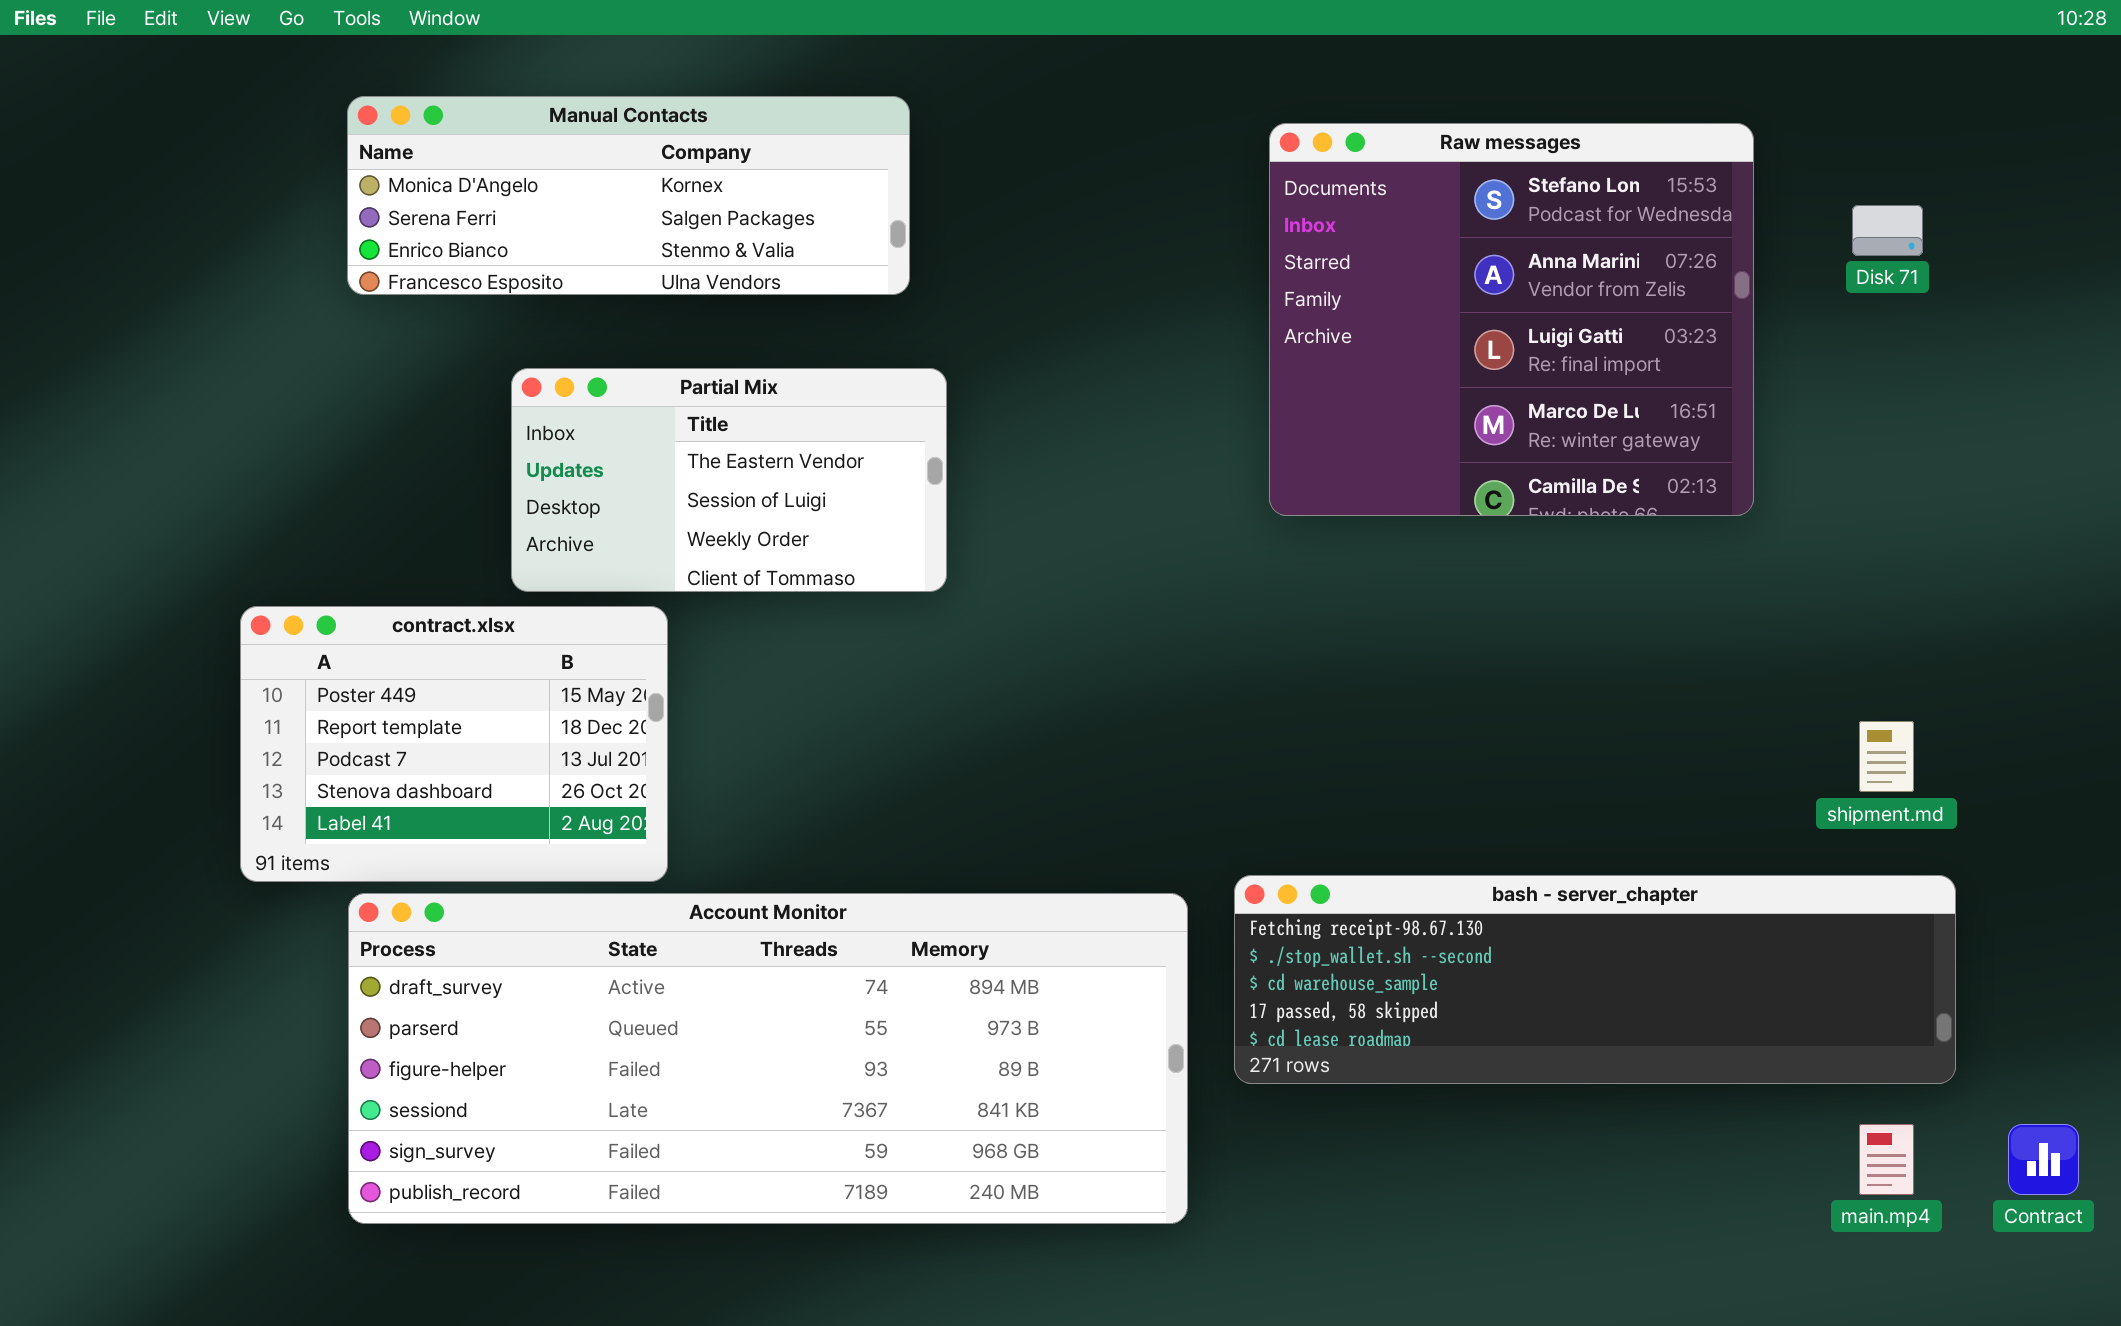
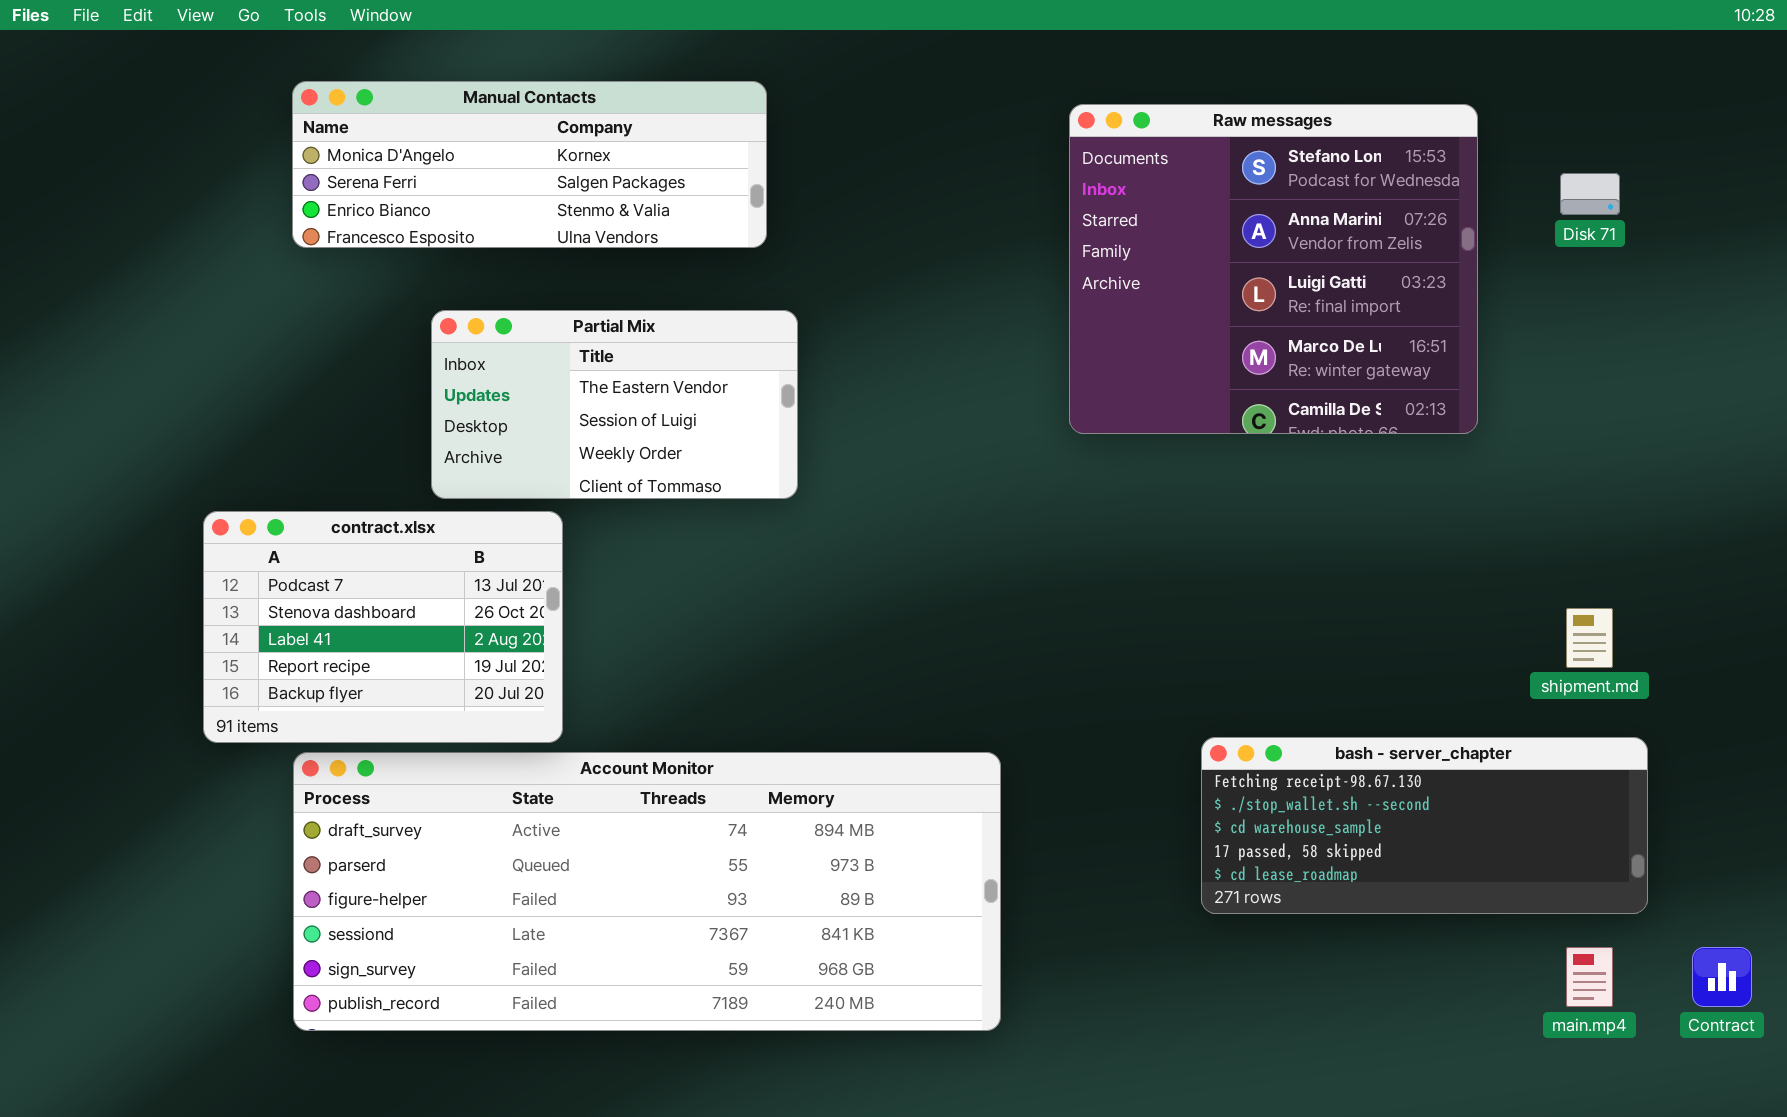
contract.xlsx: [240,606,668,882] -> [203,511,563,743], scrolled down 2 rows
bash - server_chapter: [1234,875,1956,1084] -> [1201,737,1648,914], resized

